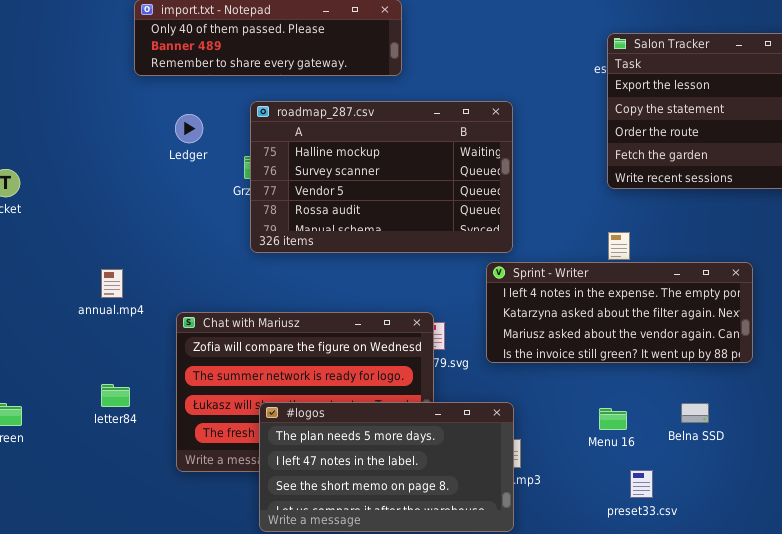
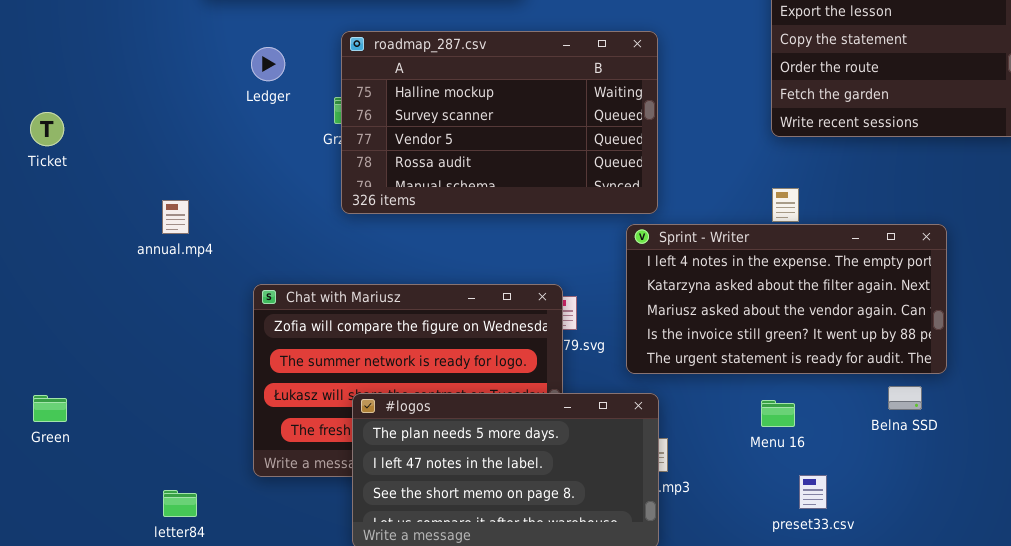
Sprint - Writer: [486,262,753,363] -> [626,224,947,374], resized
annual.mp4: [101,269,123,298] -> [162,200,189,234], moved
letter84: [101,384,130,407] -> [163,490,197,517], moved
Belna SSD: [681,403,709,423] -> [888,386,922,410], moved

